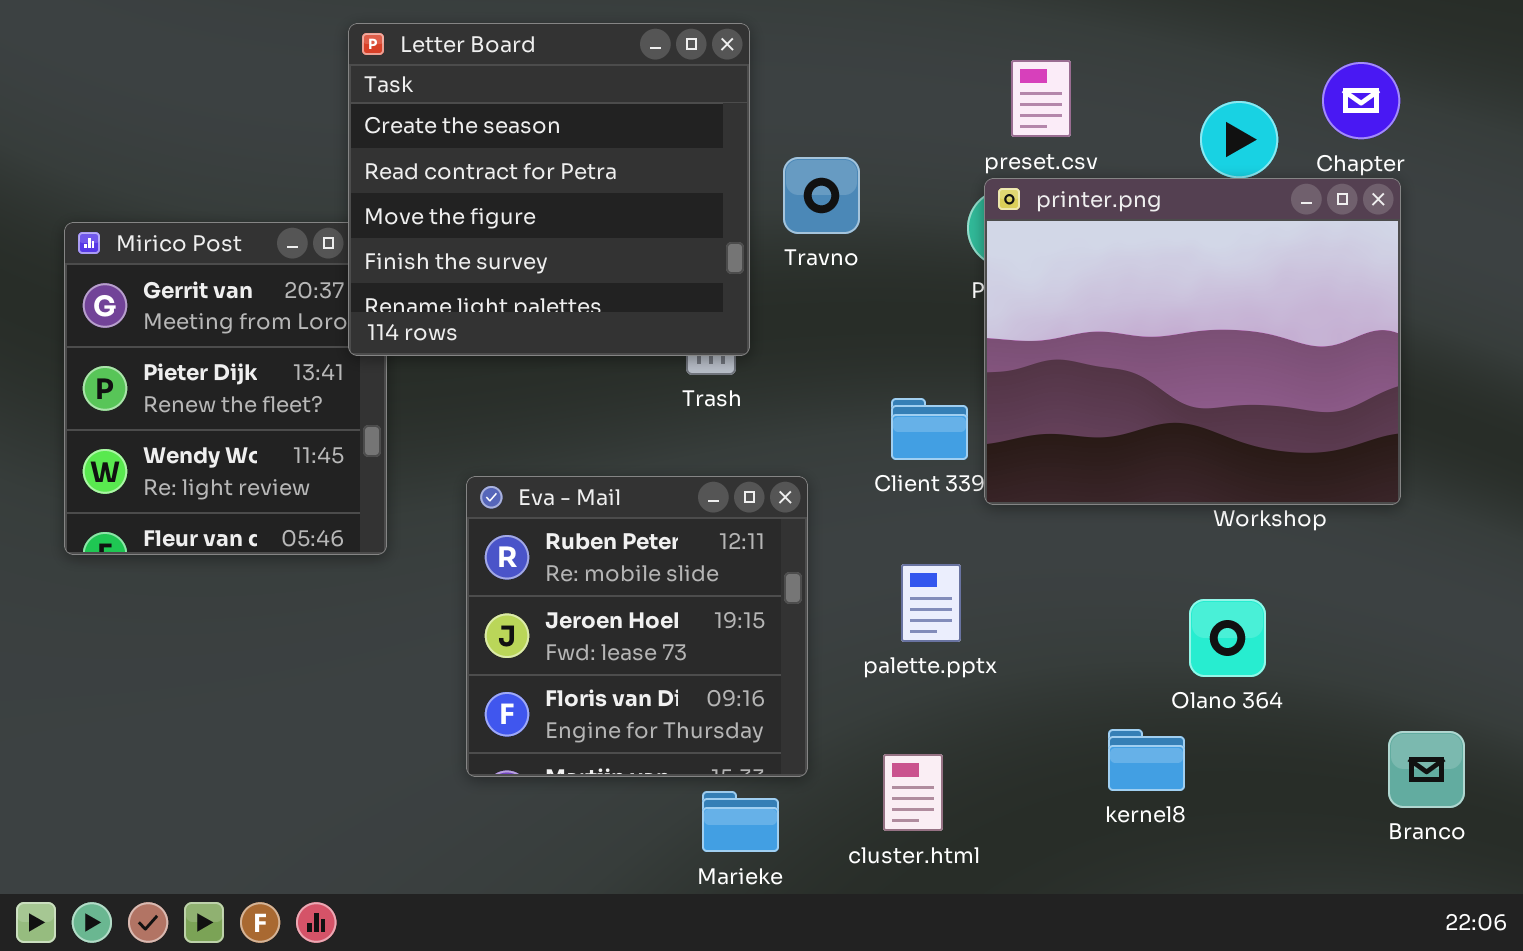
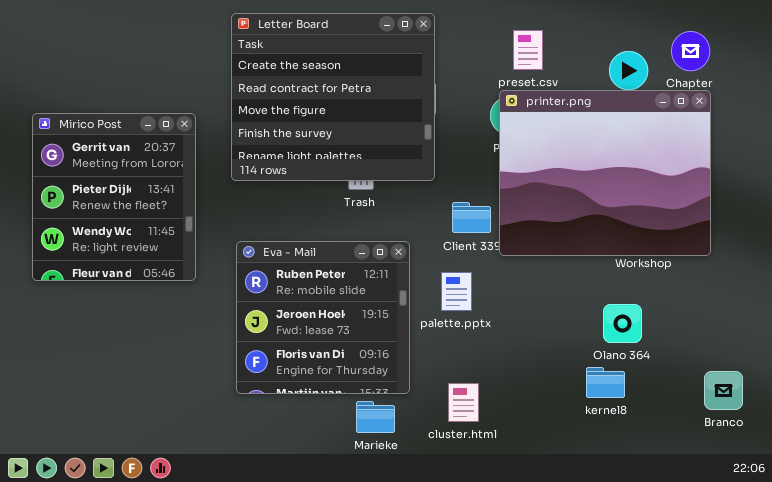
Letter Board: [348,23,750,356] -> [231,13,435,181], moved
palette.pptx: [901,564,961,642] -> [441,272,472,311], moved
kernel8: [1108,729,1185,791] -> [586,367,625,398], moved

